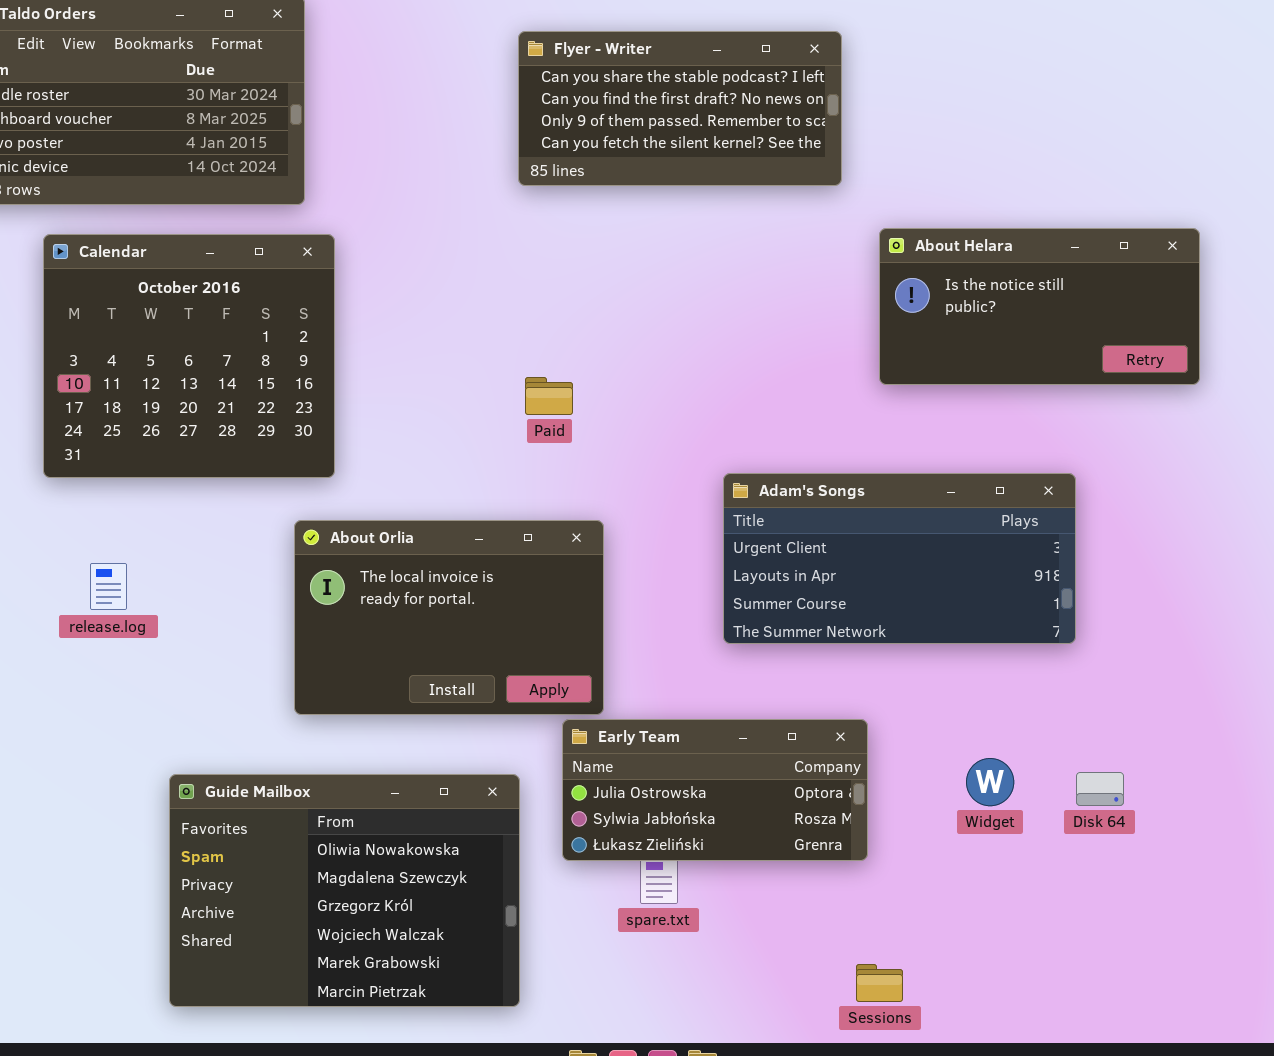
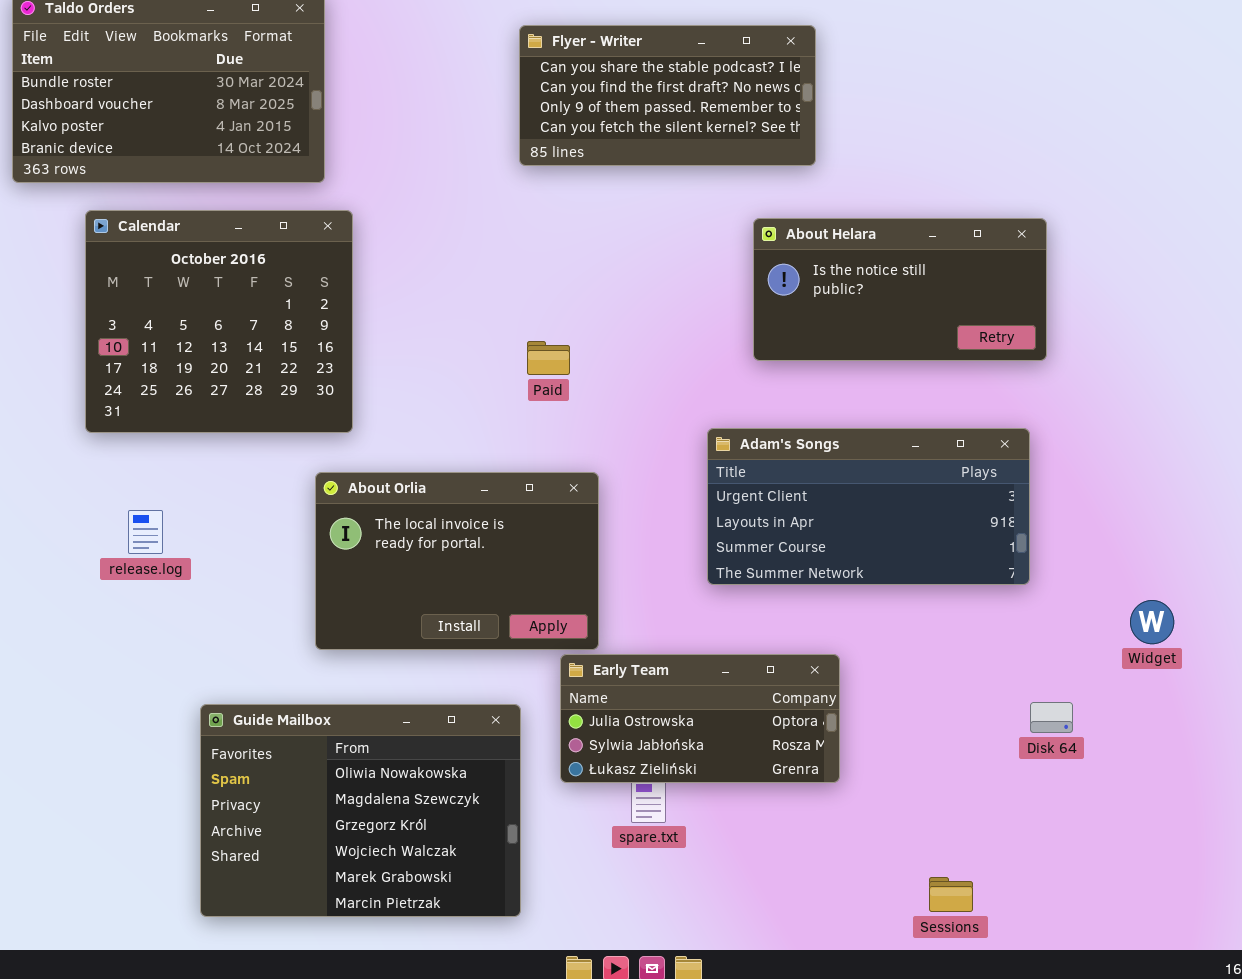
About Helara: [879,228,1200,385] -> [753,218,1047,361], moved
Widget: [966,758,1014,806] -> [1130,600,1174,644], moved
Sessions: [856,964,903,1002] -> [929,877,973,912], moved

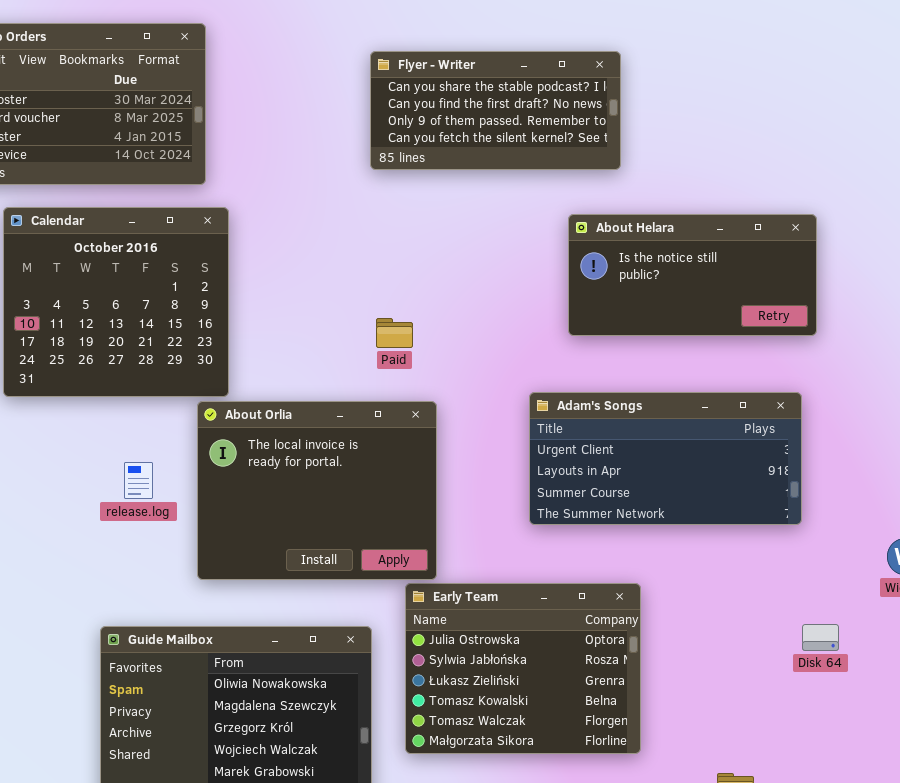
About Orlia: [315,472,599,650] -> [197,401,437,580], resized
release.log: [128,510,163,554] -> [124,462,153,499], moved
Early Team: [560,654,840,783] -> [405,583,641,754], resized

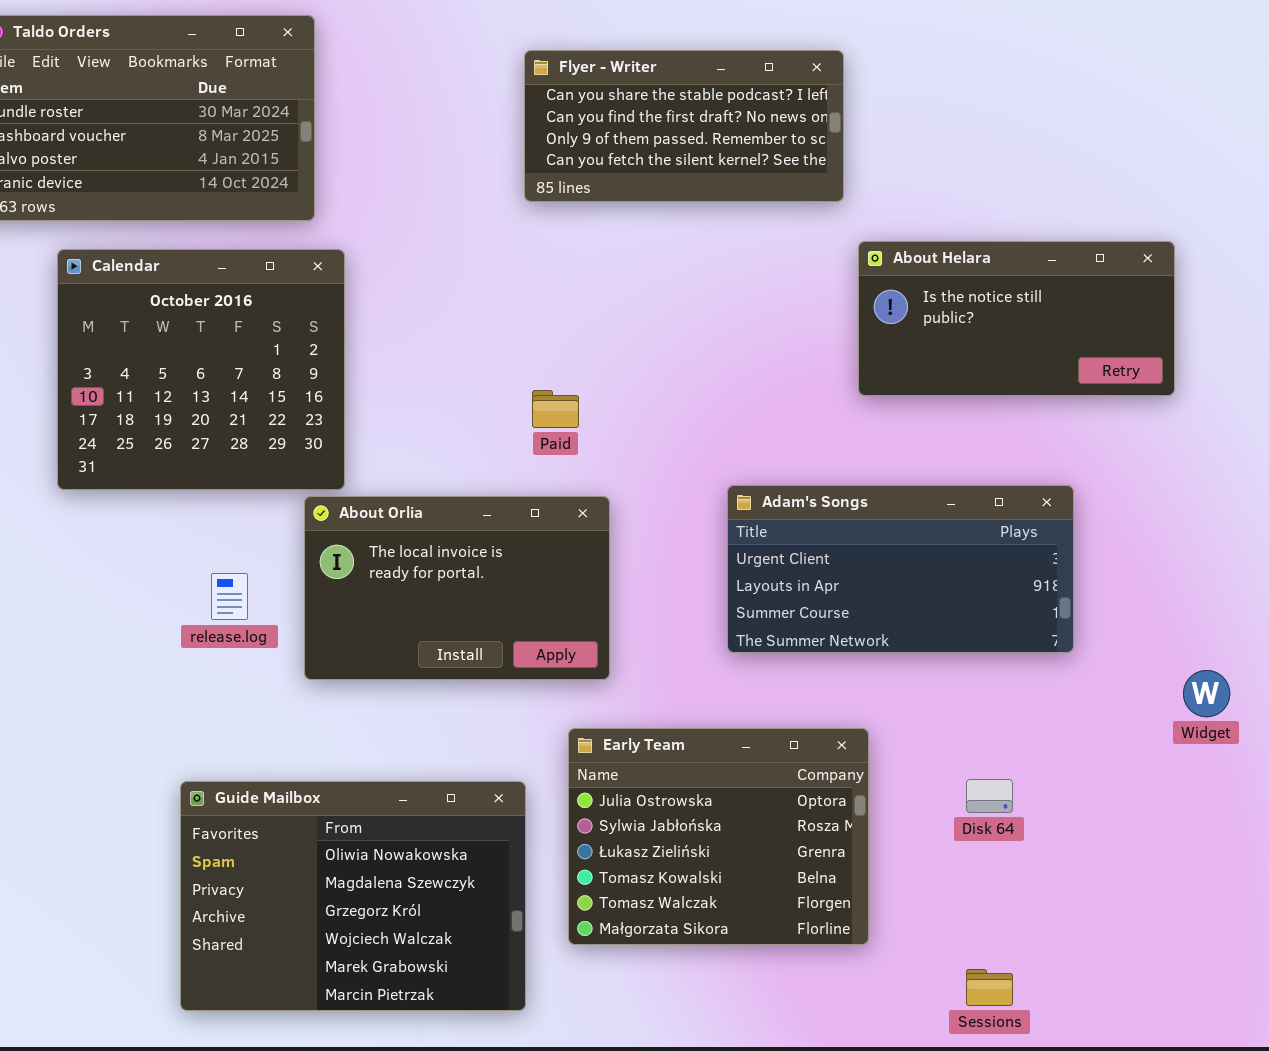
About Helara: [568,214,817,336] -> [858,241,1175,396], moved
About Orlia: [197,401,437,580] -> [304,496,610,680], resized
Disk 64: [802,624,839,651] -> [966,779,1013,813], moved

